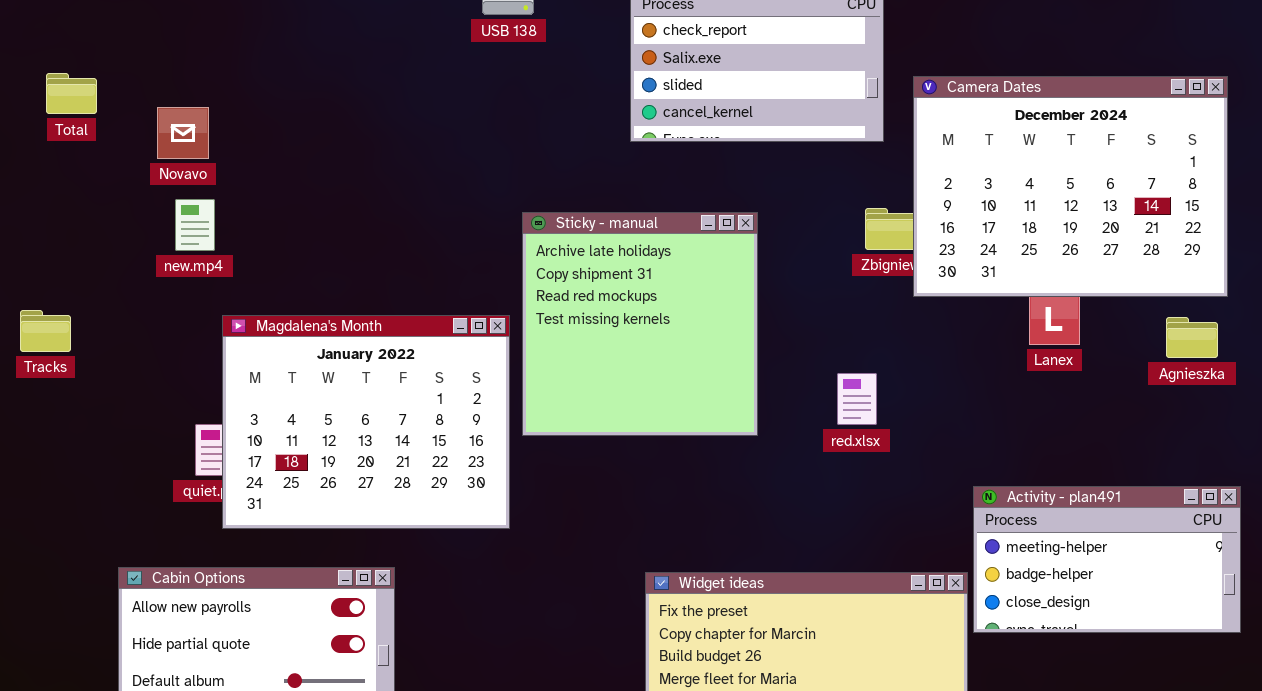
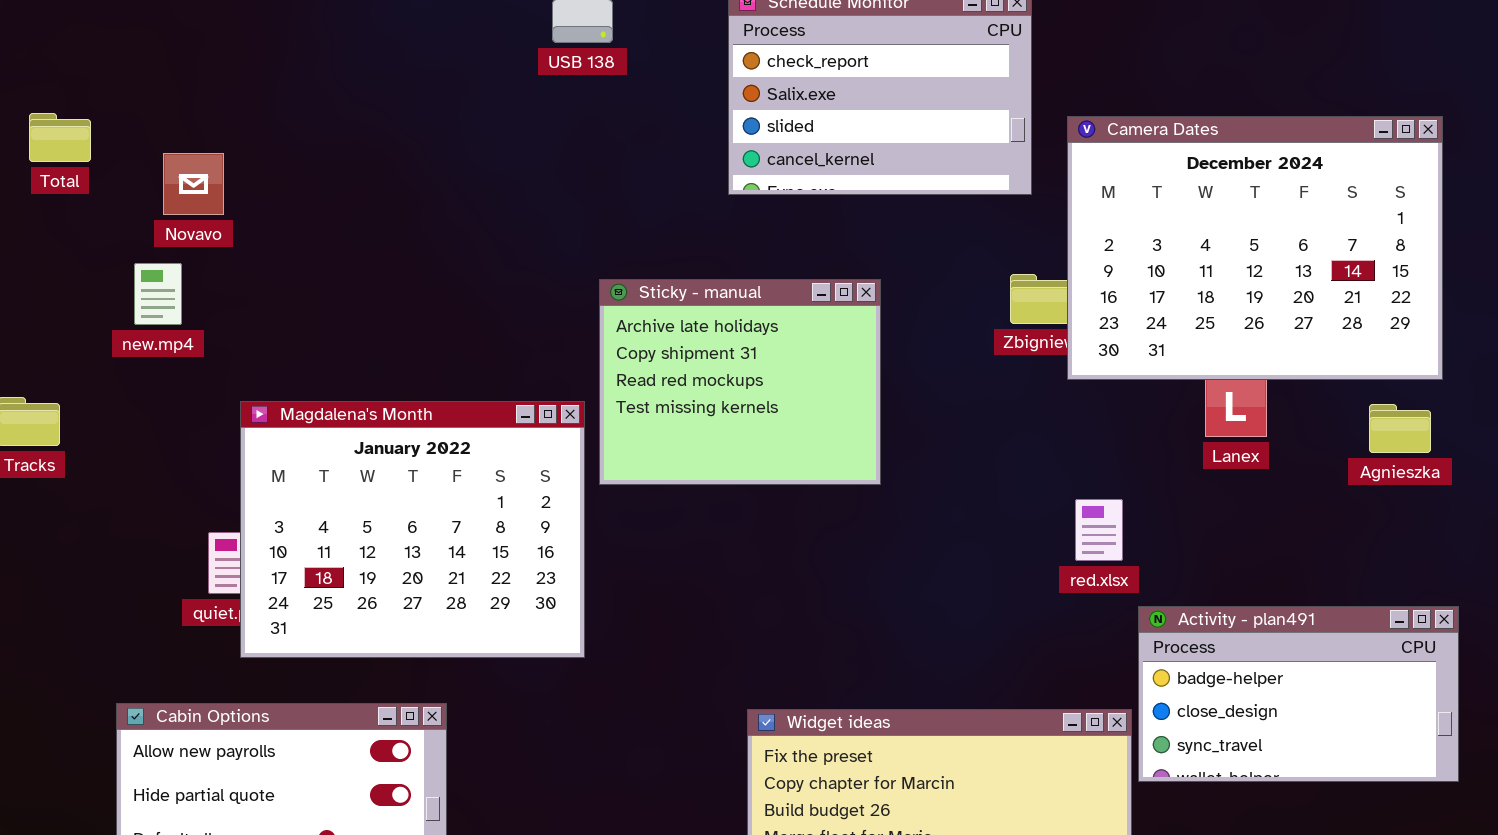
new.mp4: [175,199,215,251] -> [134,263,182,325], moved
Sticky - manual: [522,212,758,436] -> [599,279,881,485], resized
red.xlsx: [837,373,877,425] -> [1075,499,1123,561], moved
Activity - plan491: [973,486,1241,633] -> [1138,606,1459,782], scrolled down 1 row

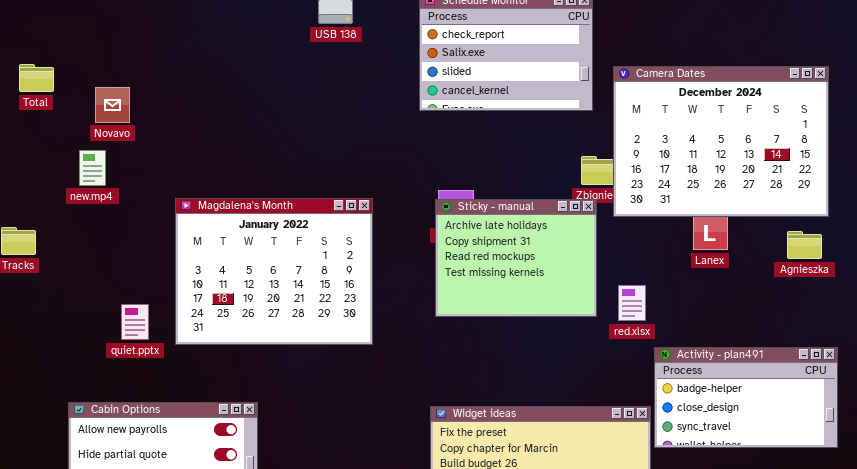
Sticky - manual: [599,279,881,485] -> [435,199,597,317], moved
Magdalena's Month: [240,401,585,658] -> [175,198,373,345], moved

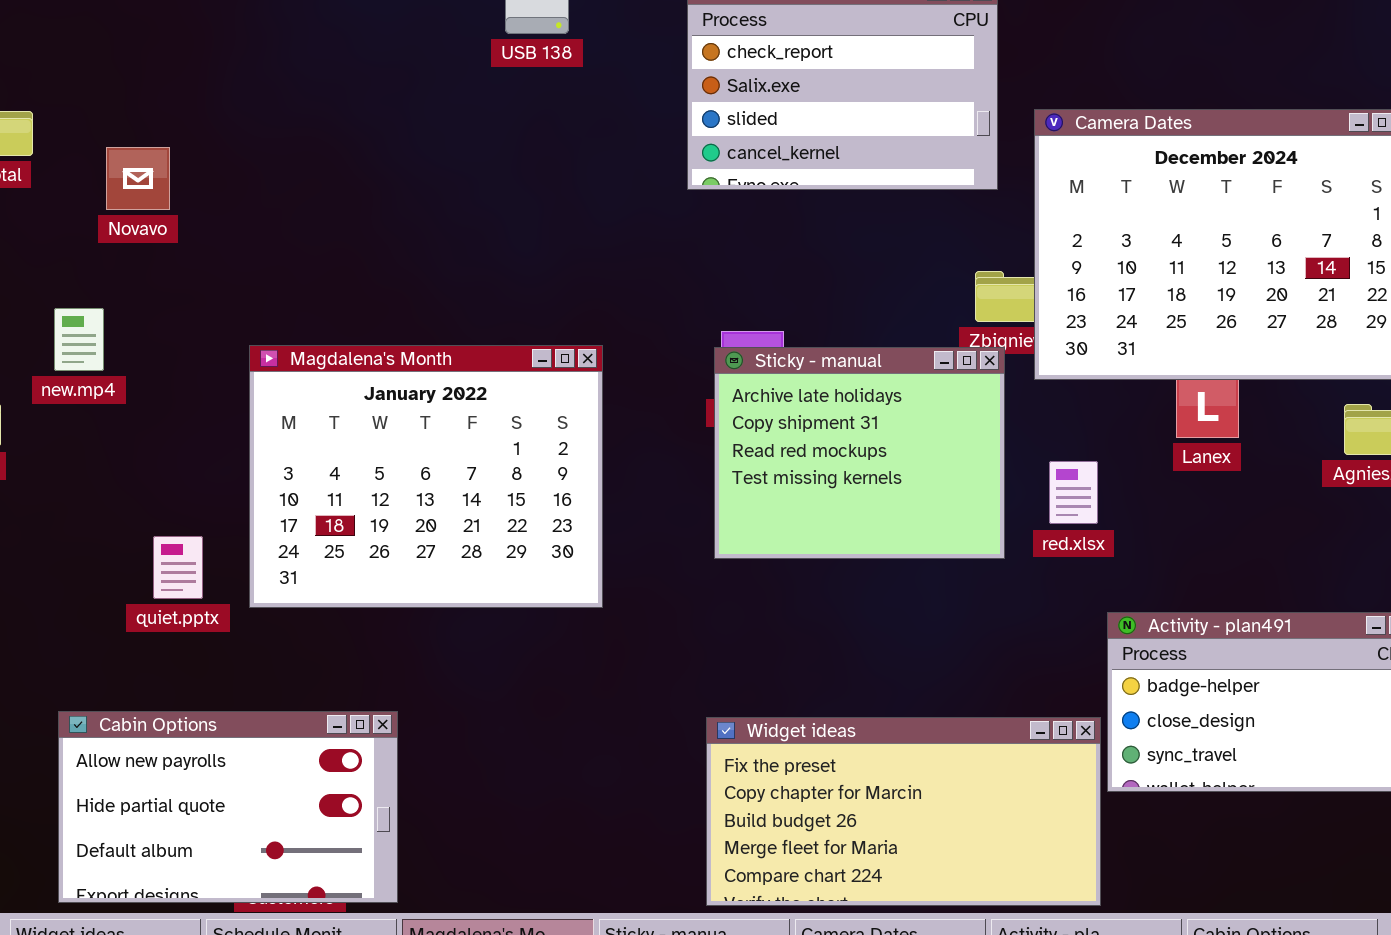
new.mp4: [79,150,106,186] -> [54,308,104,371], moved
red.xlsx: [618,285,646,321] -> [1049,461,1098,524], moved

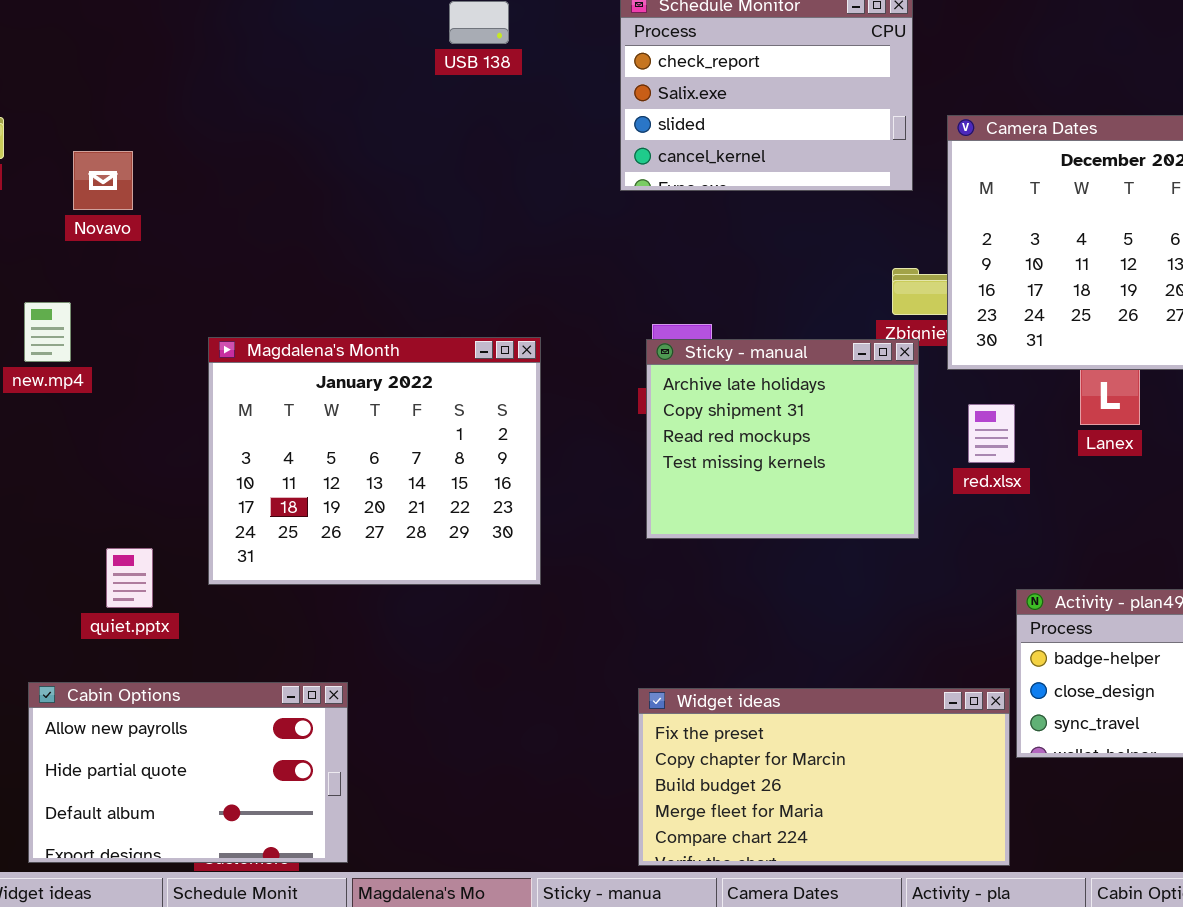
red.xlsx: [1049,461,1098,524] -> [968,404,1015,463], moved
quiet.pptx: [153,536,203,599] -> [106,548,153,608], moved

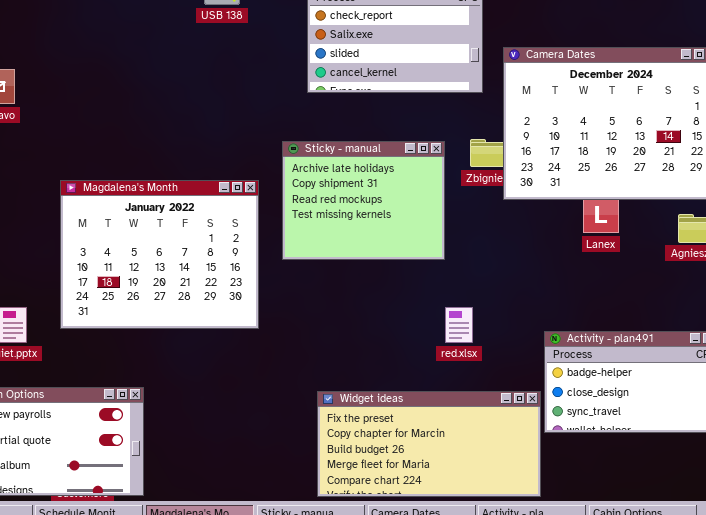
Sticky - manual: [646,339,919,539] -> [282,141,445,260], moved
red.xlsx: [968,404,1015,463] -> [445,307,473,343], moved

